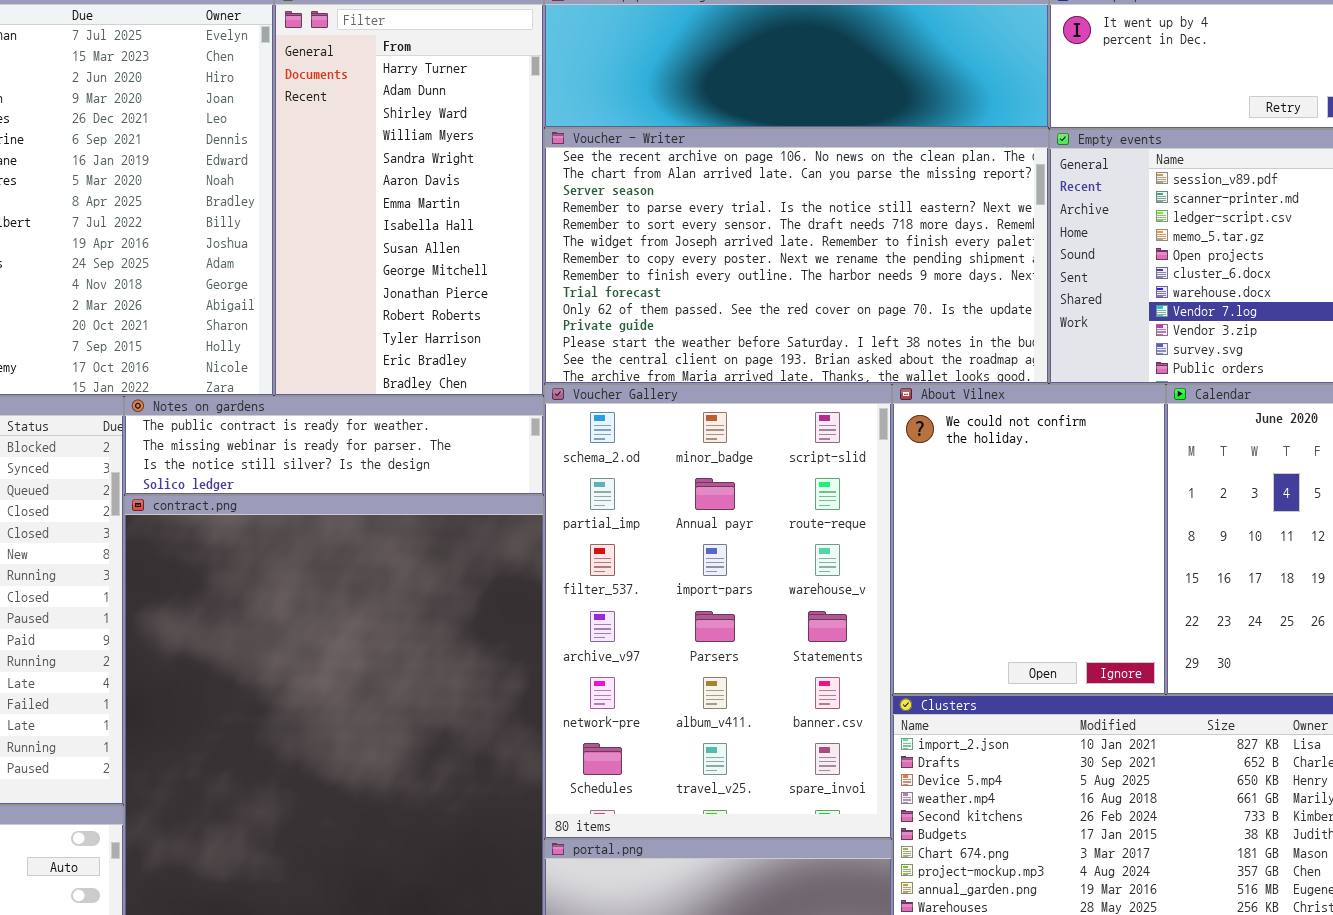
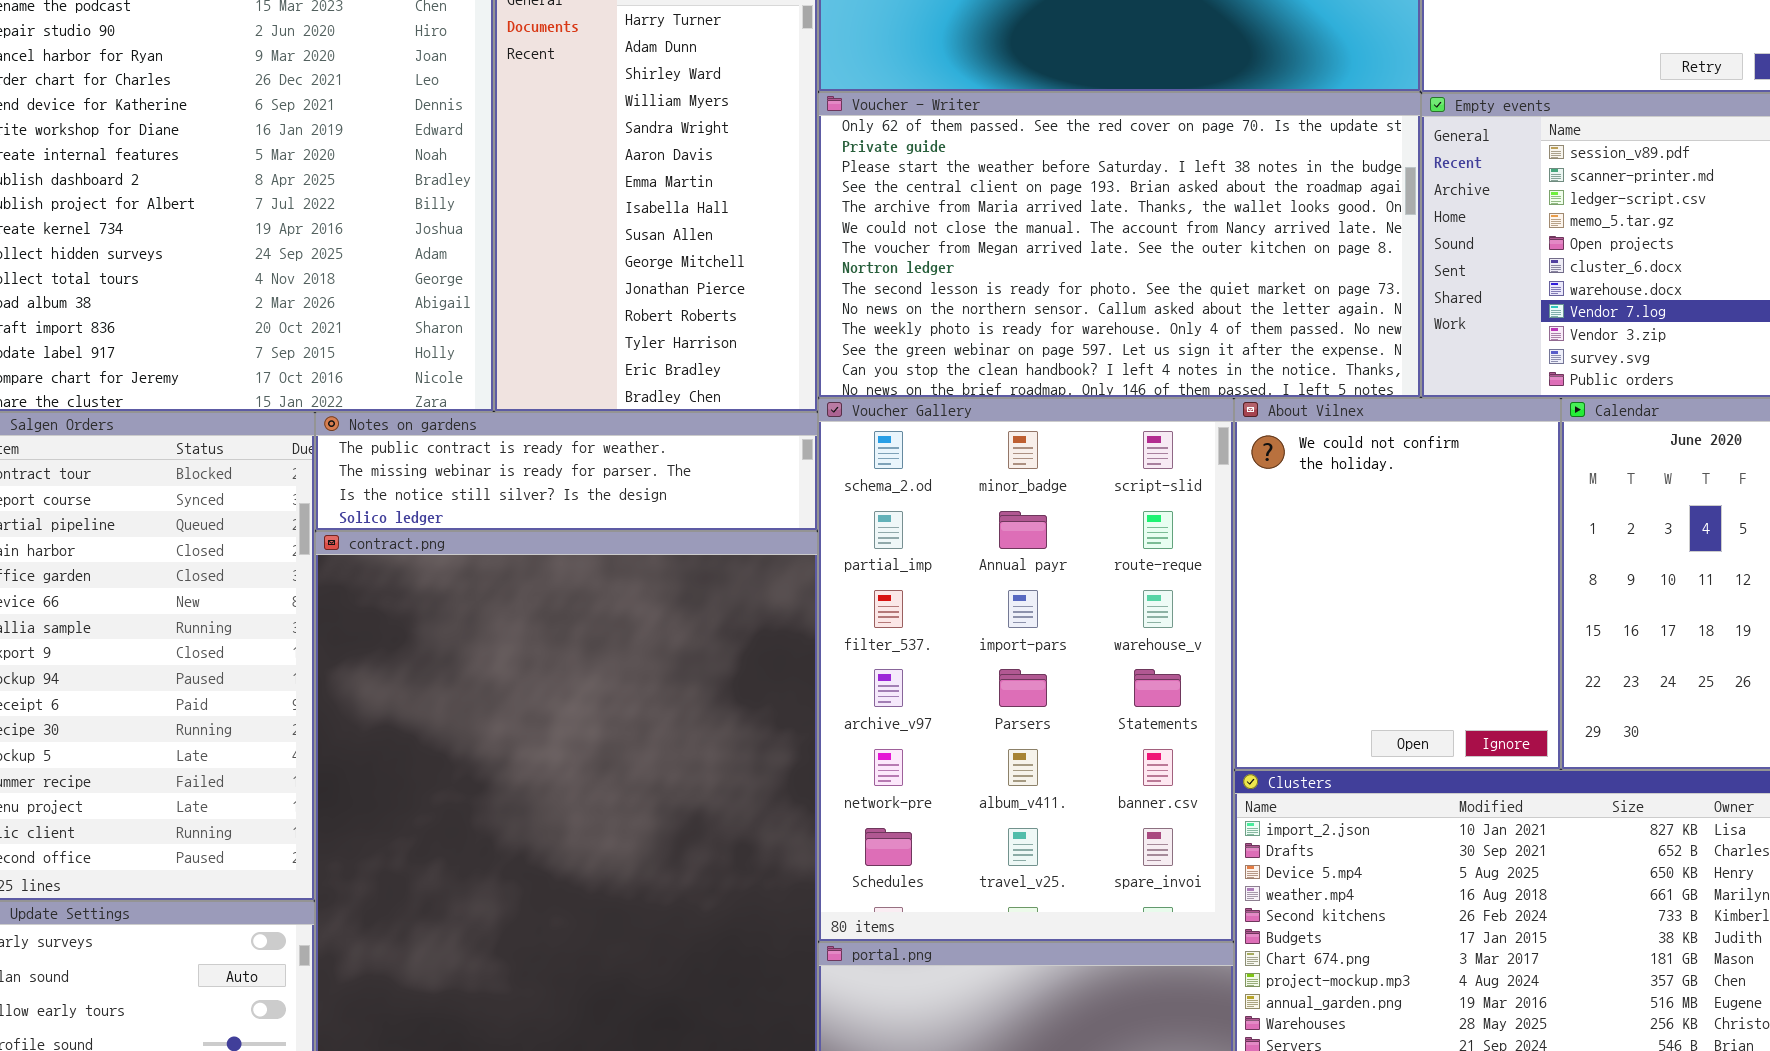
Voucher - Writer: [544,128,1049,384] -> [818,92,1421,398], scrolled down 9 rows

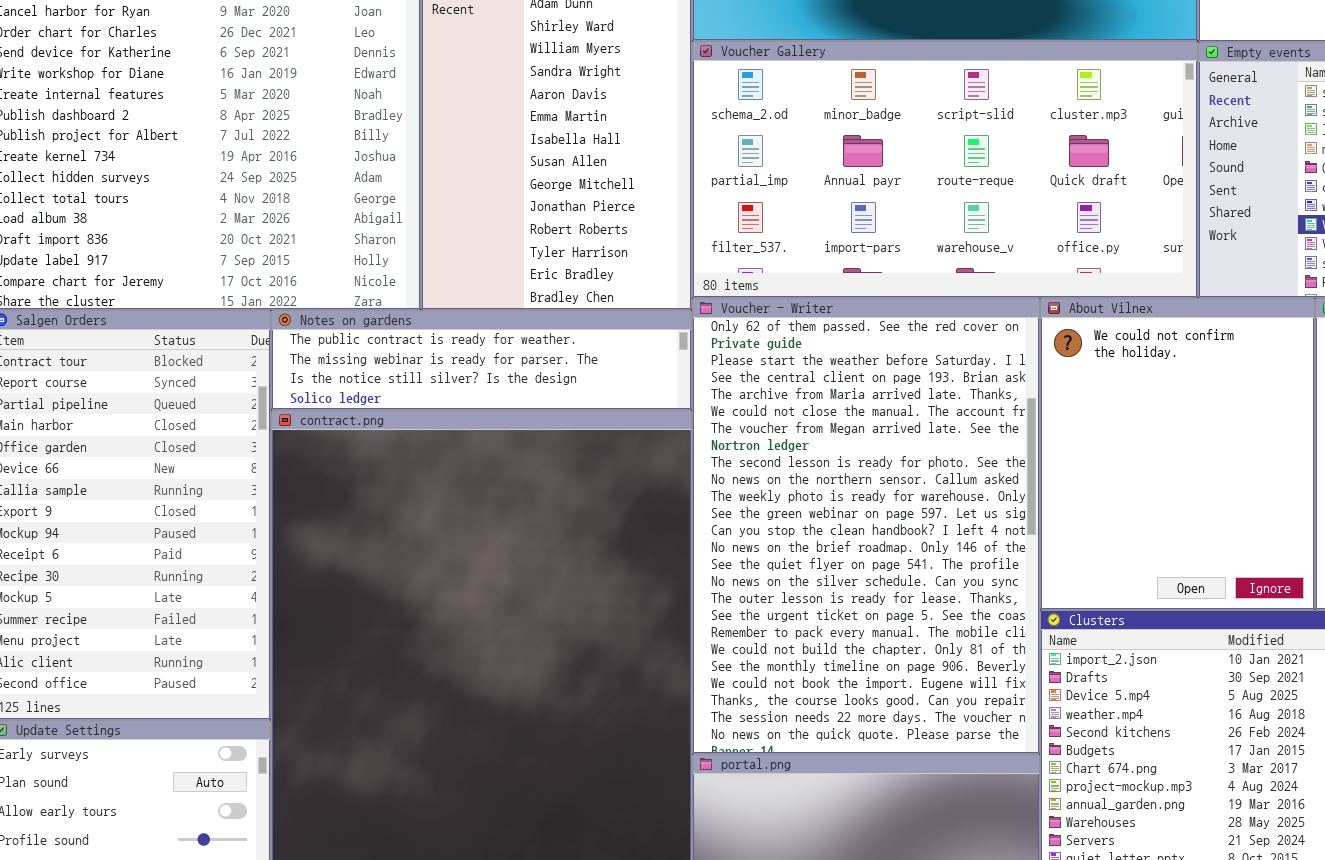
Voucher - Writer: [818,92,1421,398] -> [692,298,1040,754], moved, resized
Voucher Gallery: [818,398,1234,942] -> [692,41,1198,298], moved, resized

